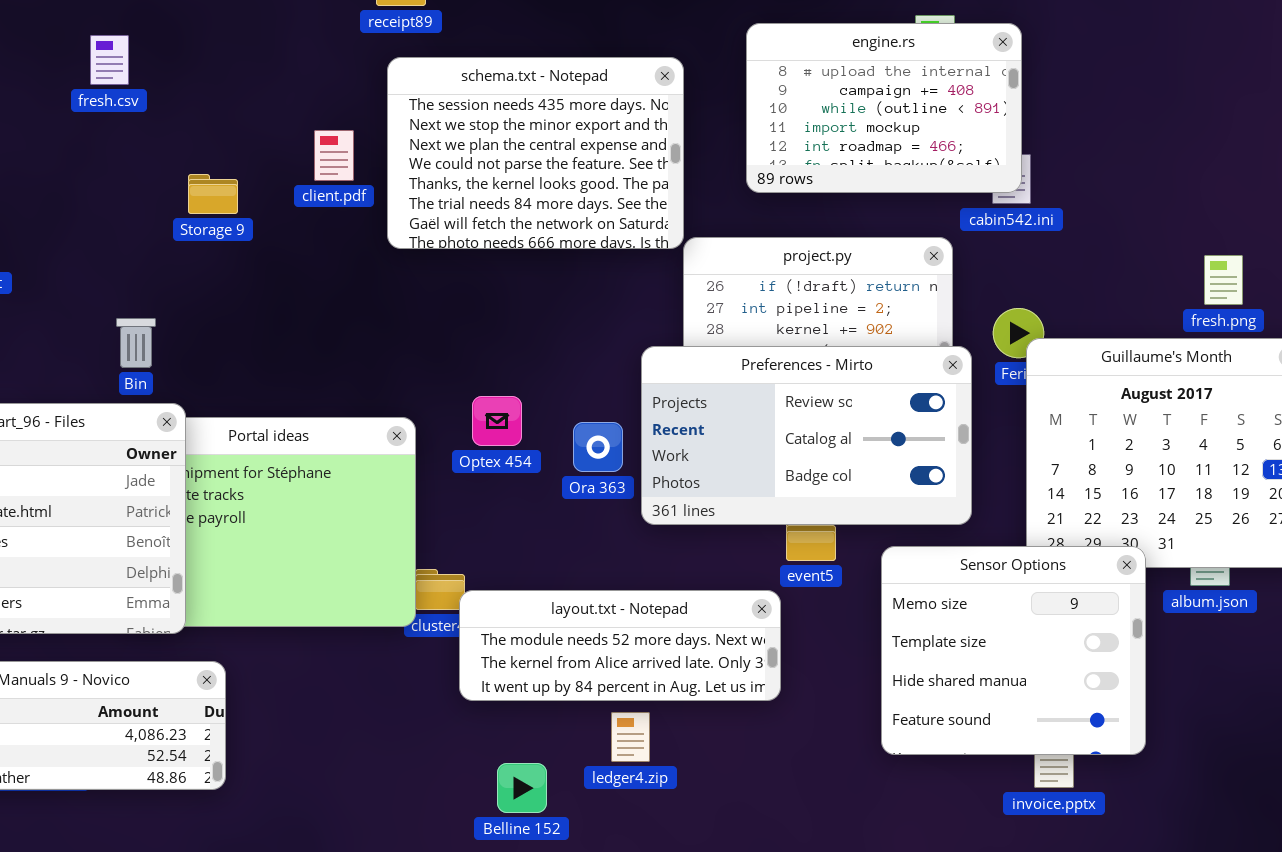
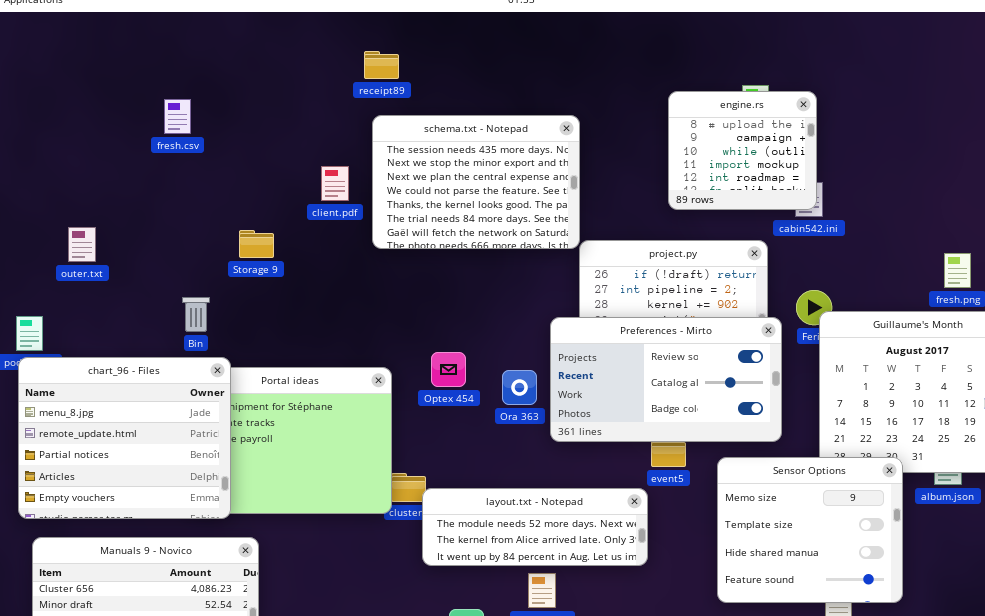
engine.rs: [746,23,1022,193] -> [668,91,817,210], resized
Storage 9: [188,174,238,214] -> [239,230,274,258], moved

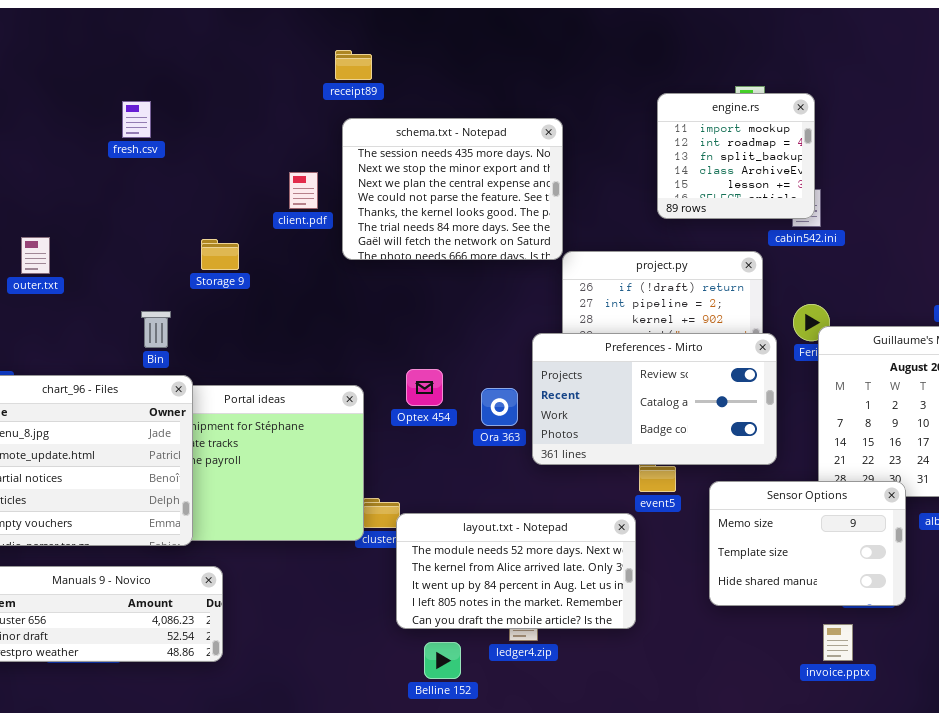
engine.rs: [668,91,817,210] -> [657,93,815,219], scrolled down 3 rows
Sensor Options: [717,457,903,603] -> [709,481,906,606], resized
layout.txt - Notepad: [422,488,648,566] -> [396,513,636,629], resized

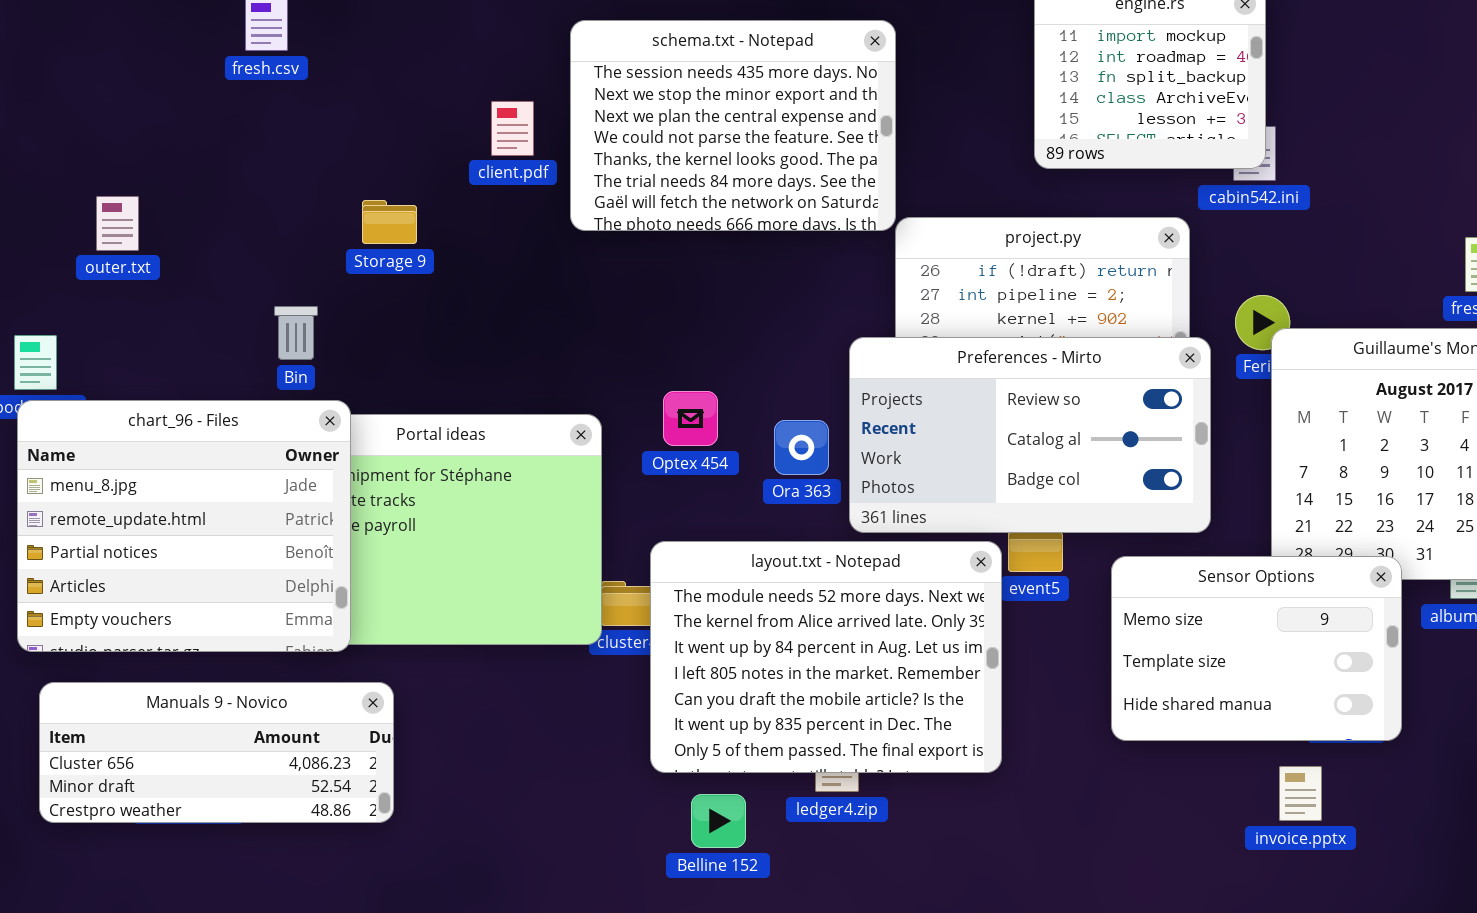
layout.txt - Notepad: [396,513,636,629] -> [650,541,1002,773], resized

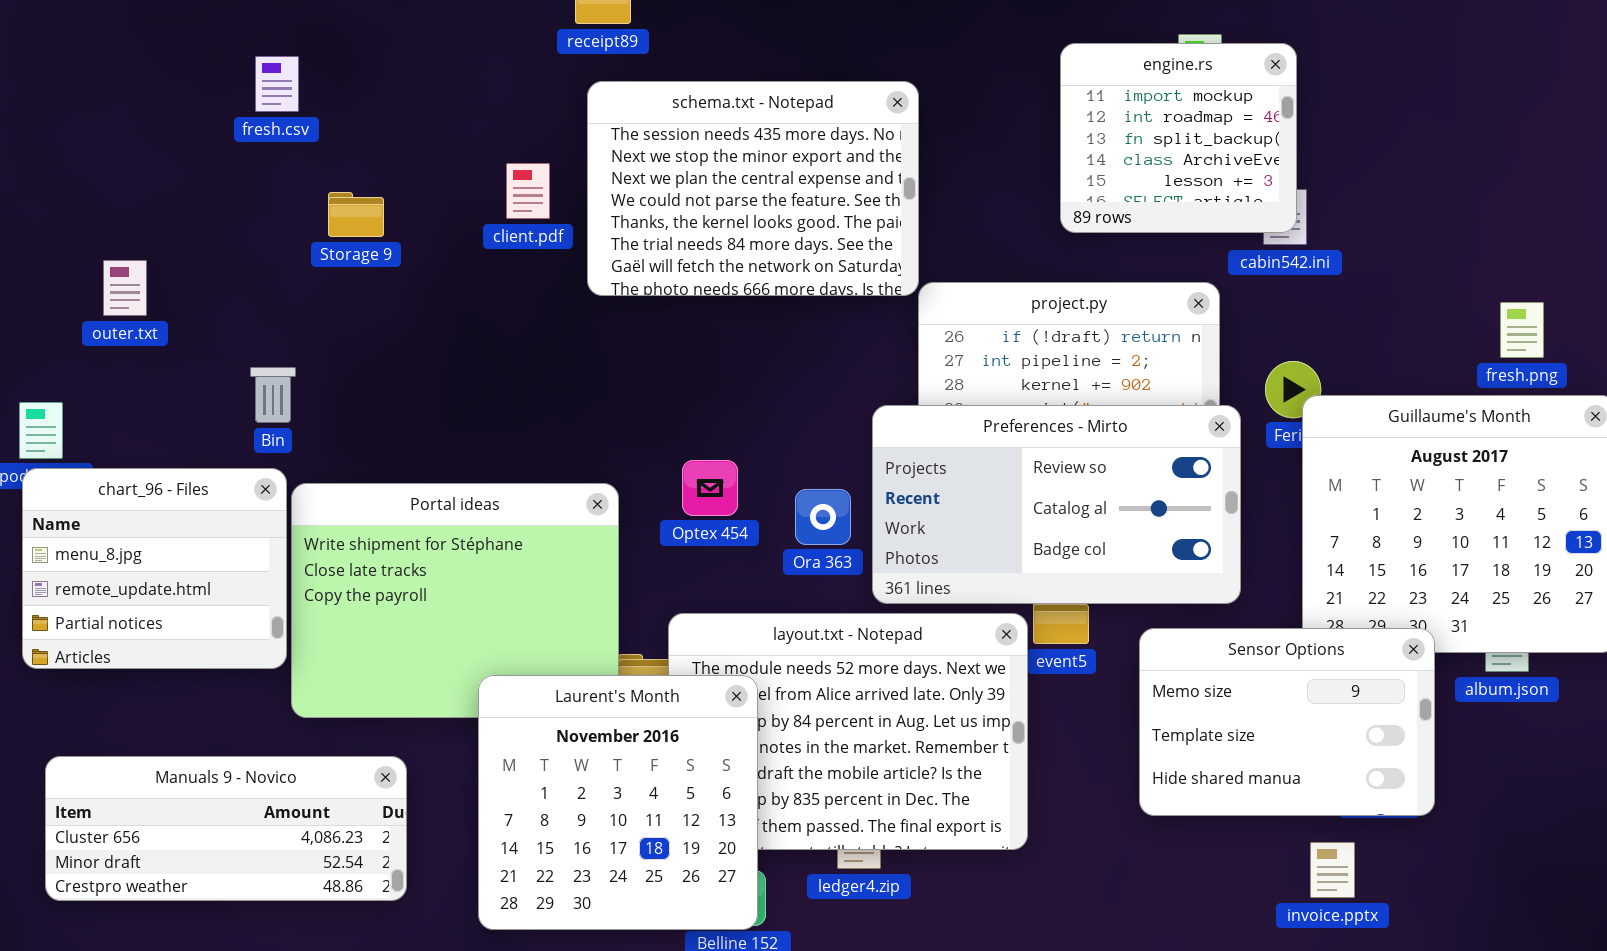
Storage 9: [362,200,417,244] -> [328,192,384,237], moved
Bin: [274,306,318,360] -> [250,367,296,423], moved
chart_96 - Files: [17,400,351,652] -> [22,468,287,669], resized
Laurent's Month: none -> [478,675,758,930], opened

